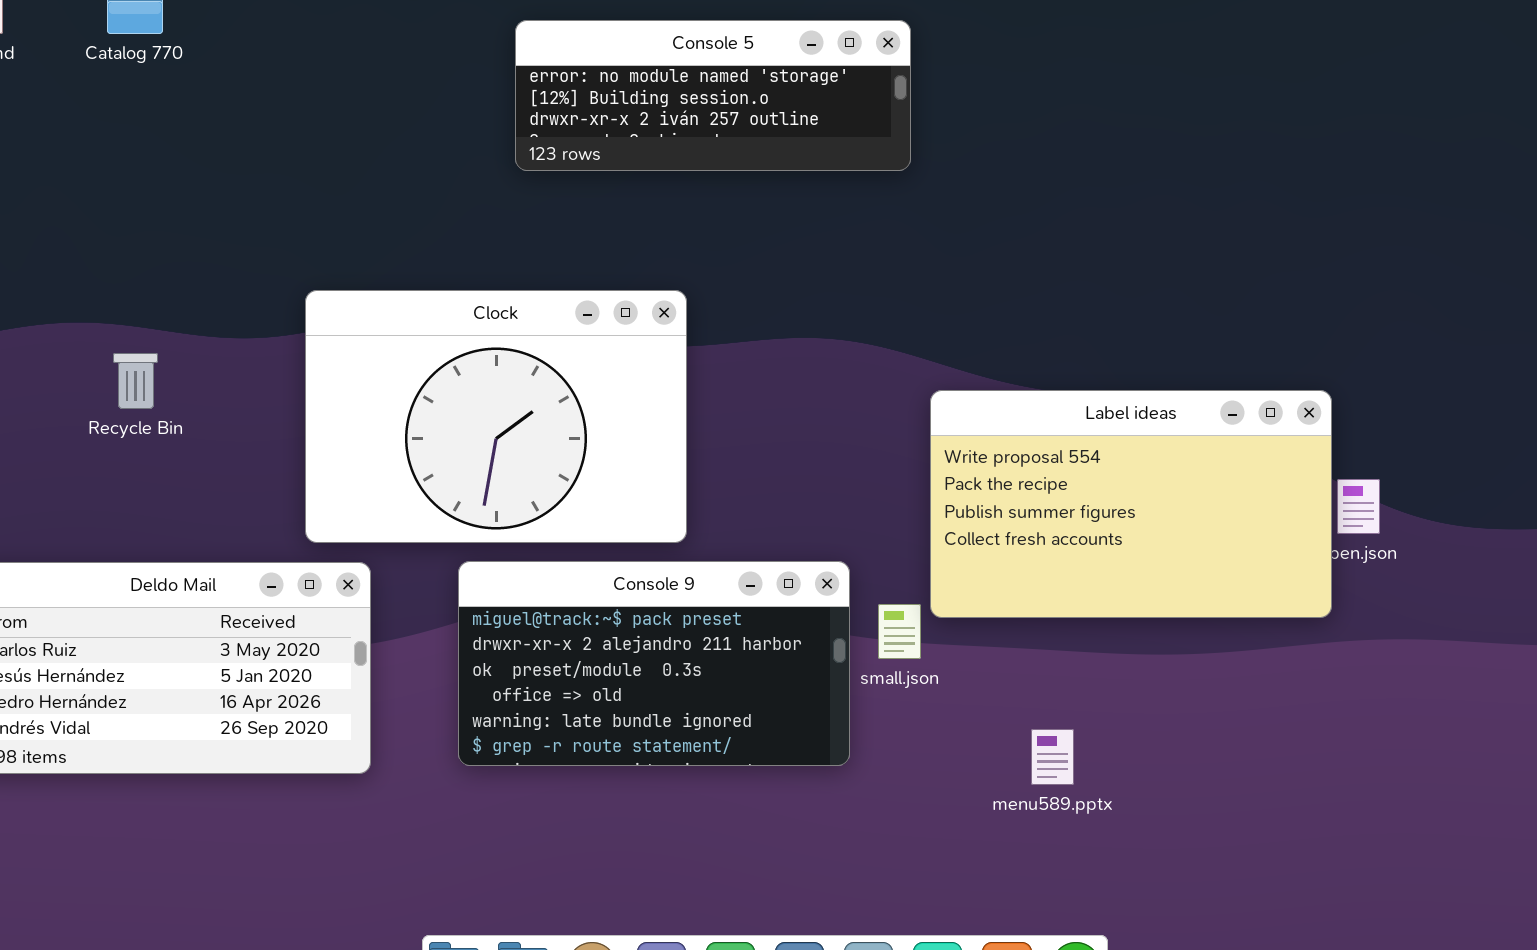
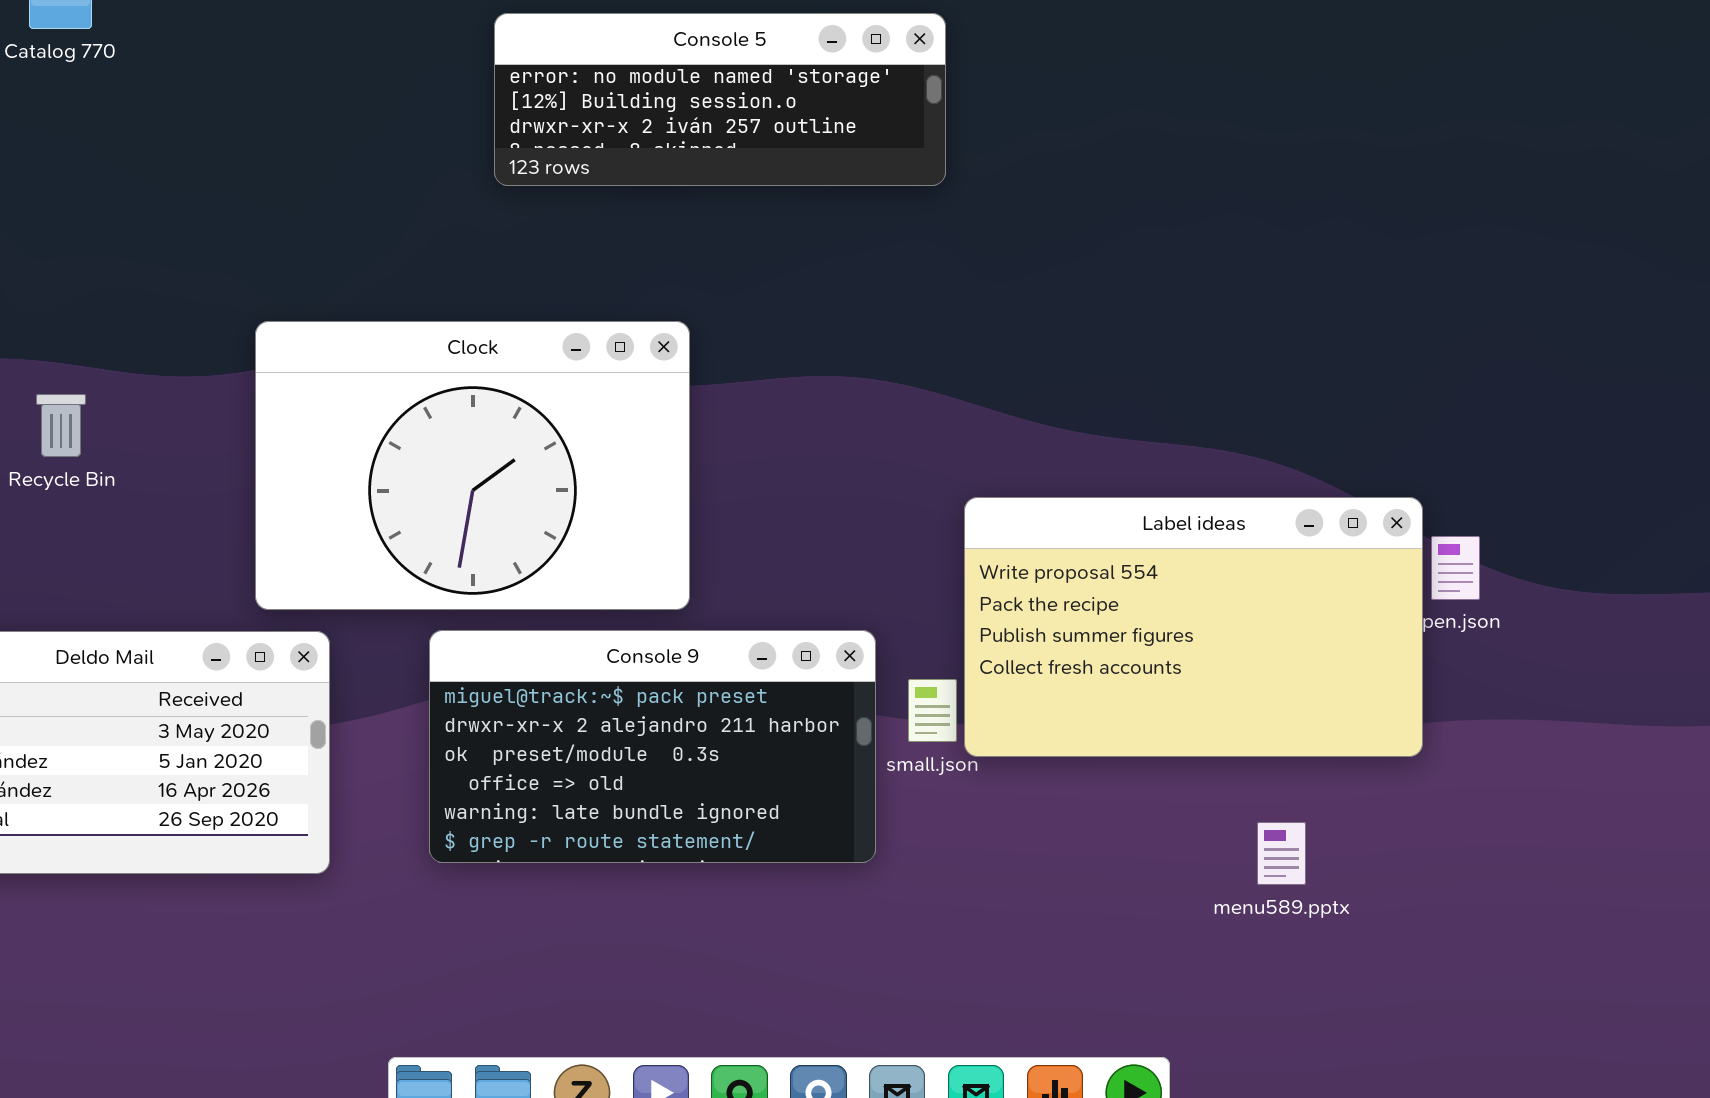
Label ideas: [930,390,1332,618] -> [964,497,1423,757], moved
menu589.pptx: [1031,729,1074,785] -> [1257,822,1306,885], moved

